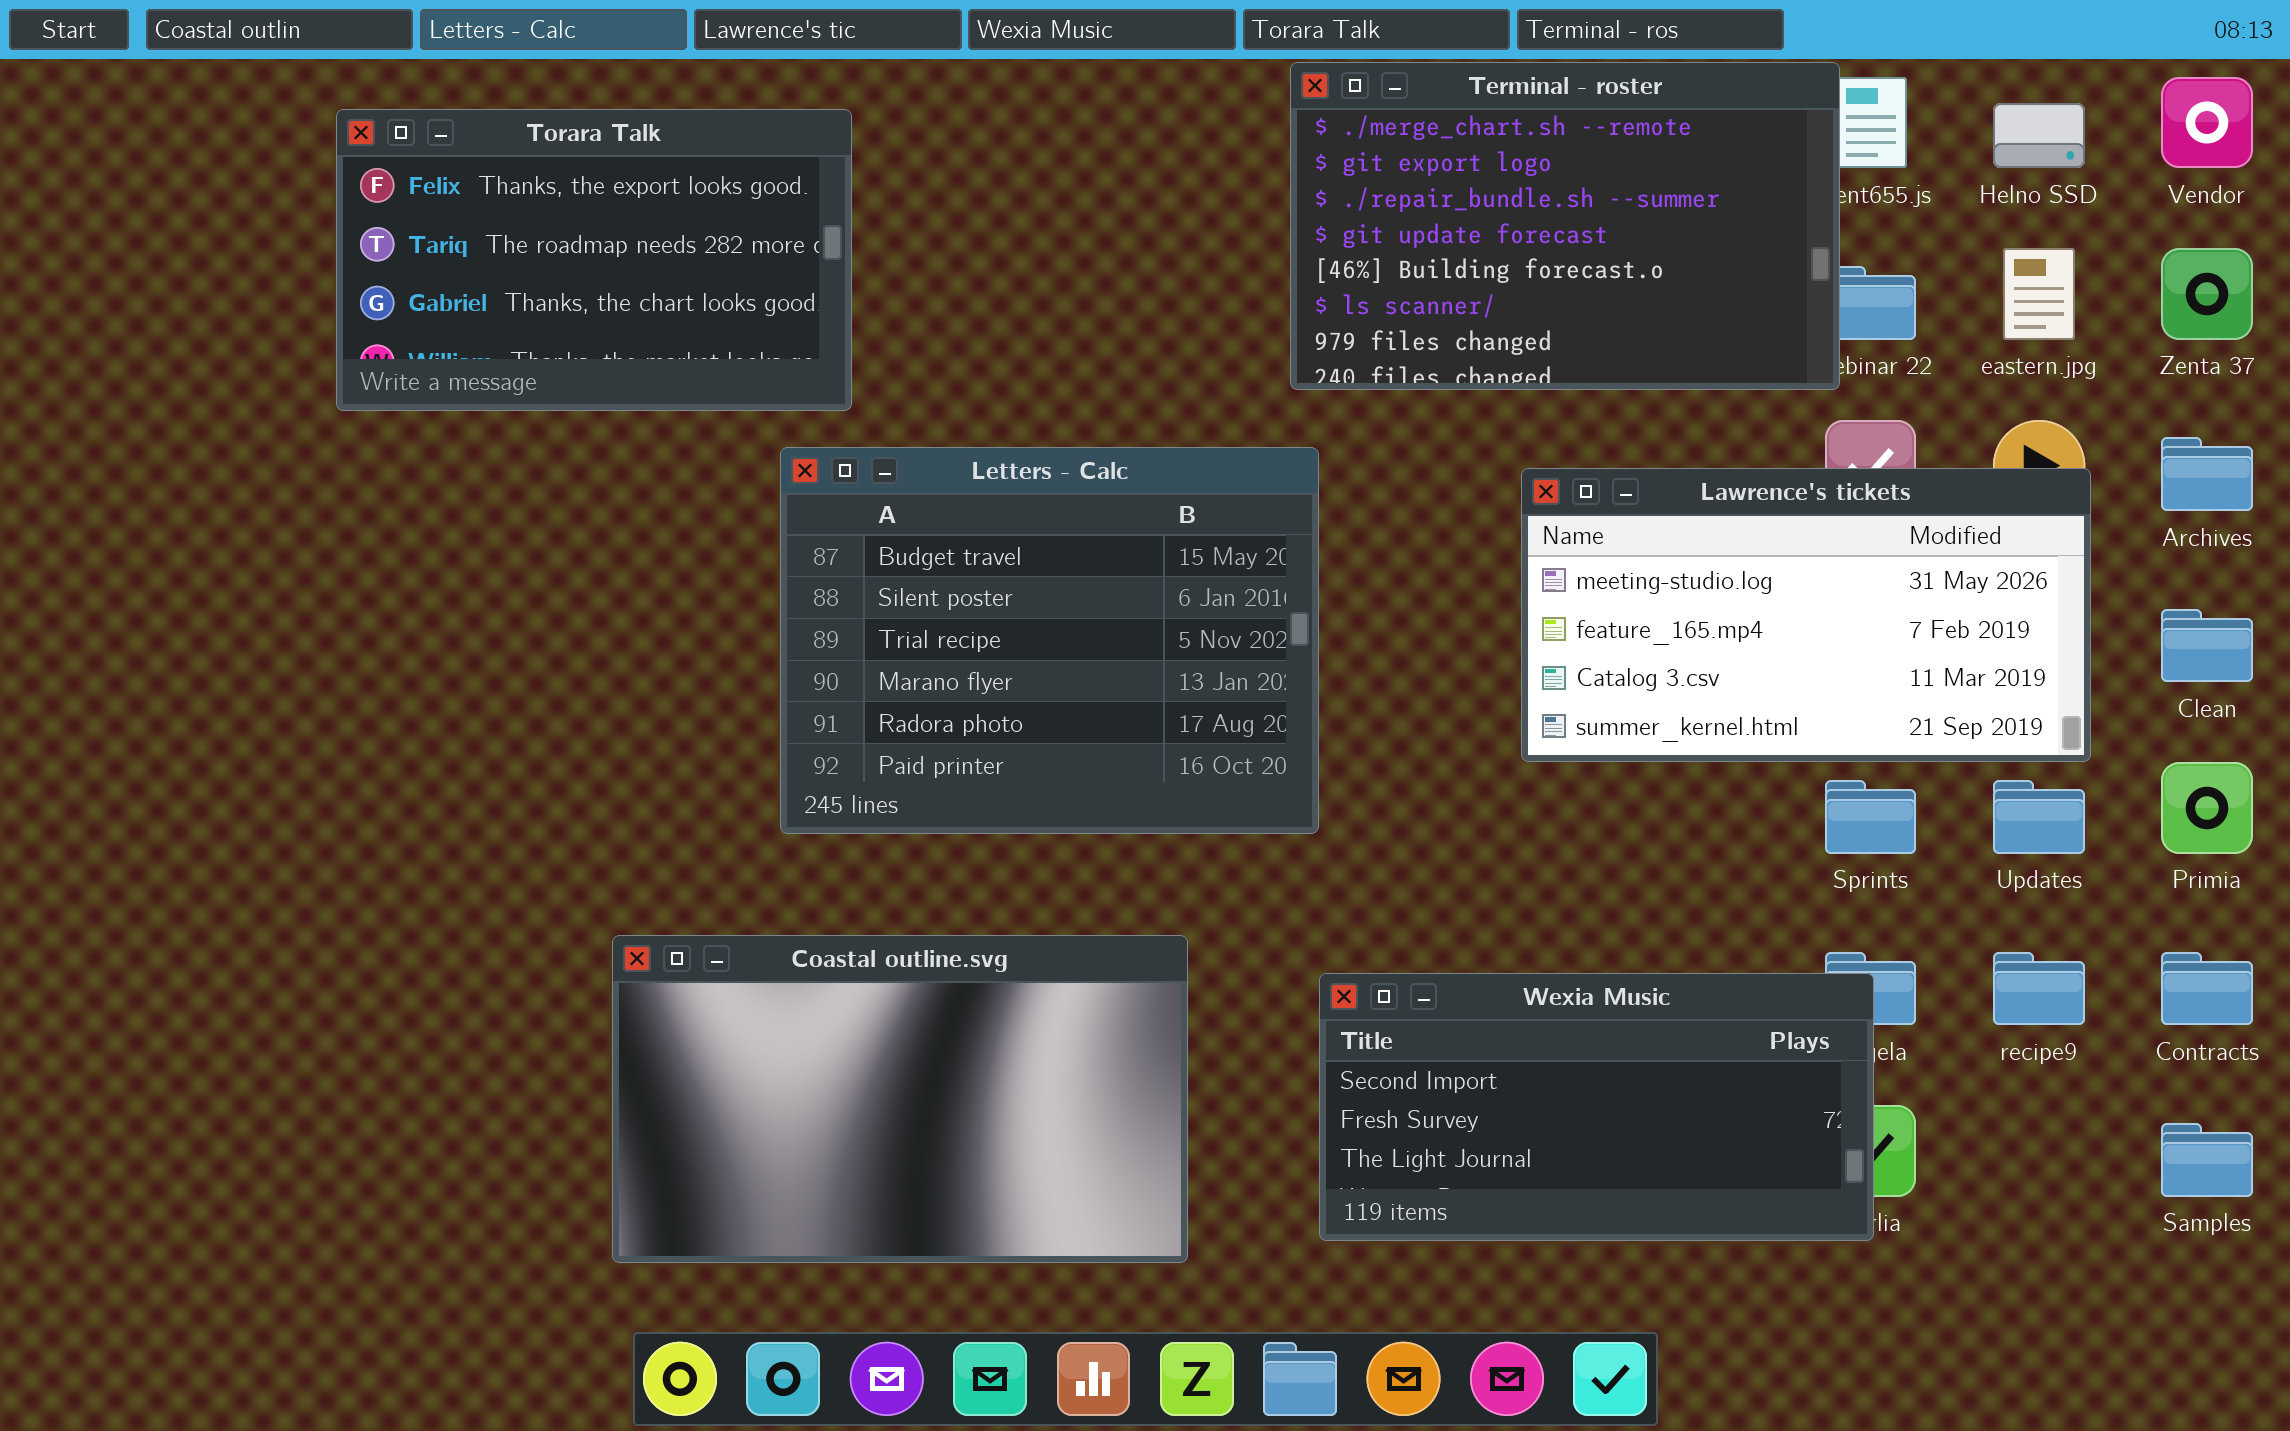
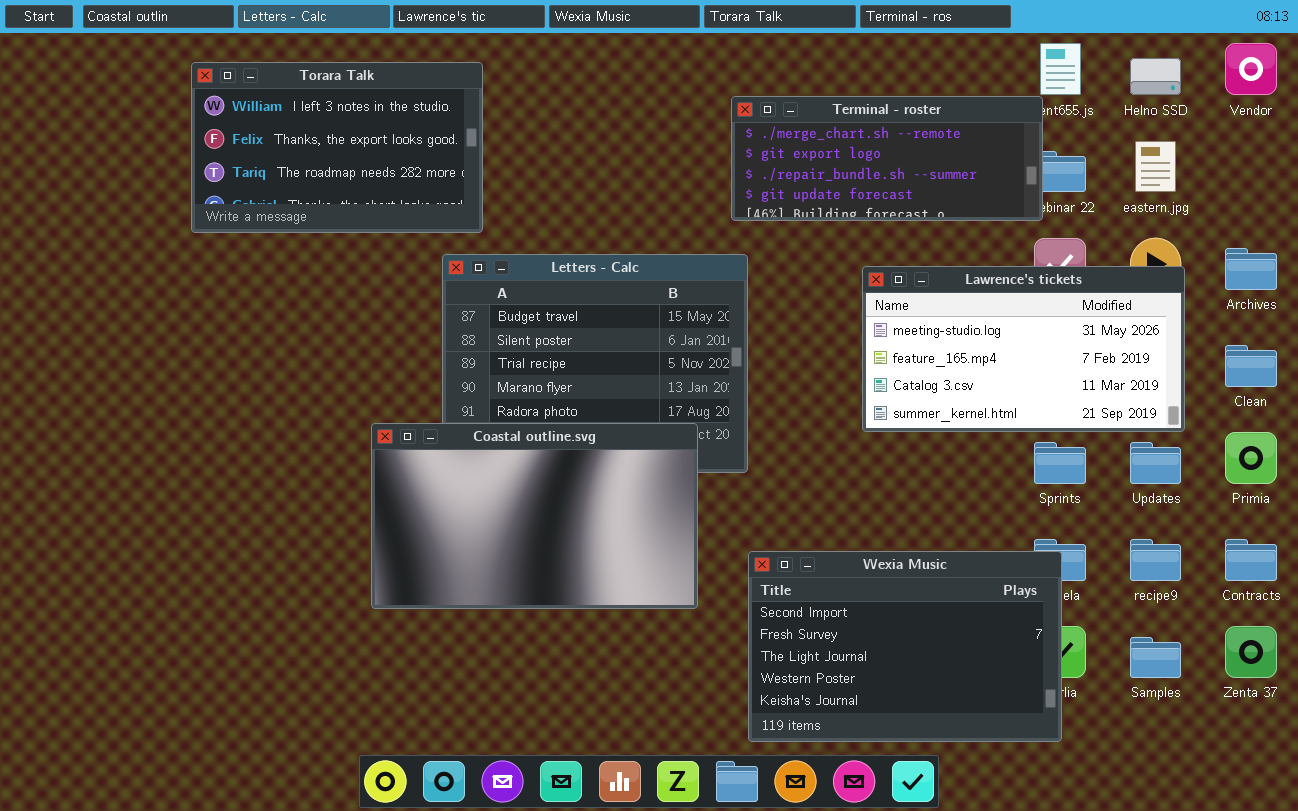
Terminal - roster: [1290,62,1840,390] -> [731,96,1043,221], resized
Torara Talk: [336,109,852,411] -> [191,62,483,233], scrolled up 1 row
Zenta 37: [2161,248,2253,340] -> [1225,626,1277,678], moved
Coastal outline.svg: [612,935,1188,1263] -> [371,423,698,609], moved
Wexia Music: [1319,973,1874,1241] -> [748,551,1062,742], resized
Samples: [2161,1123,2253,1197] -> [1130,637,1181,678], moved

